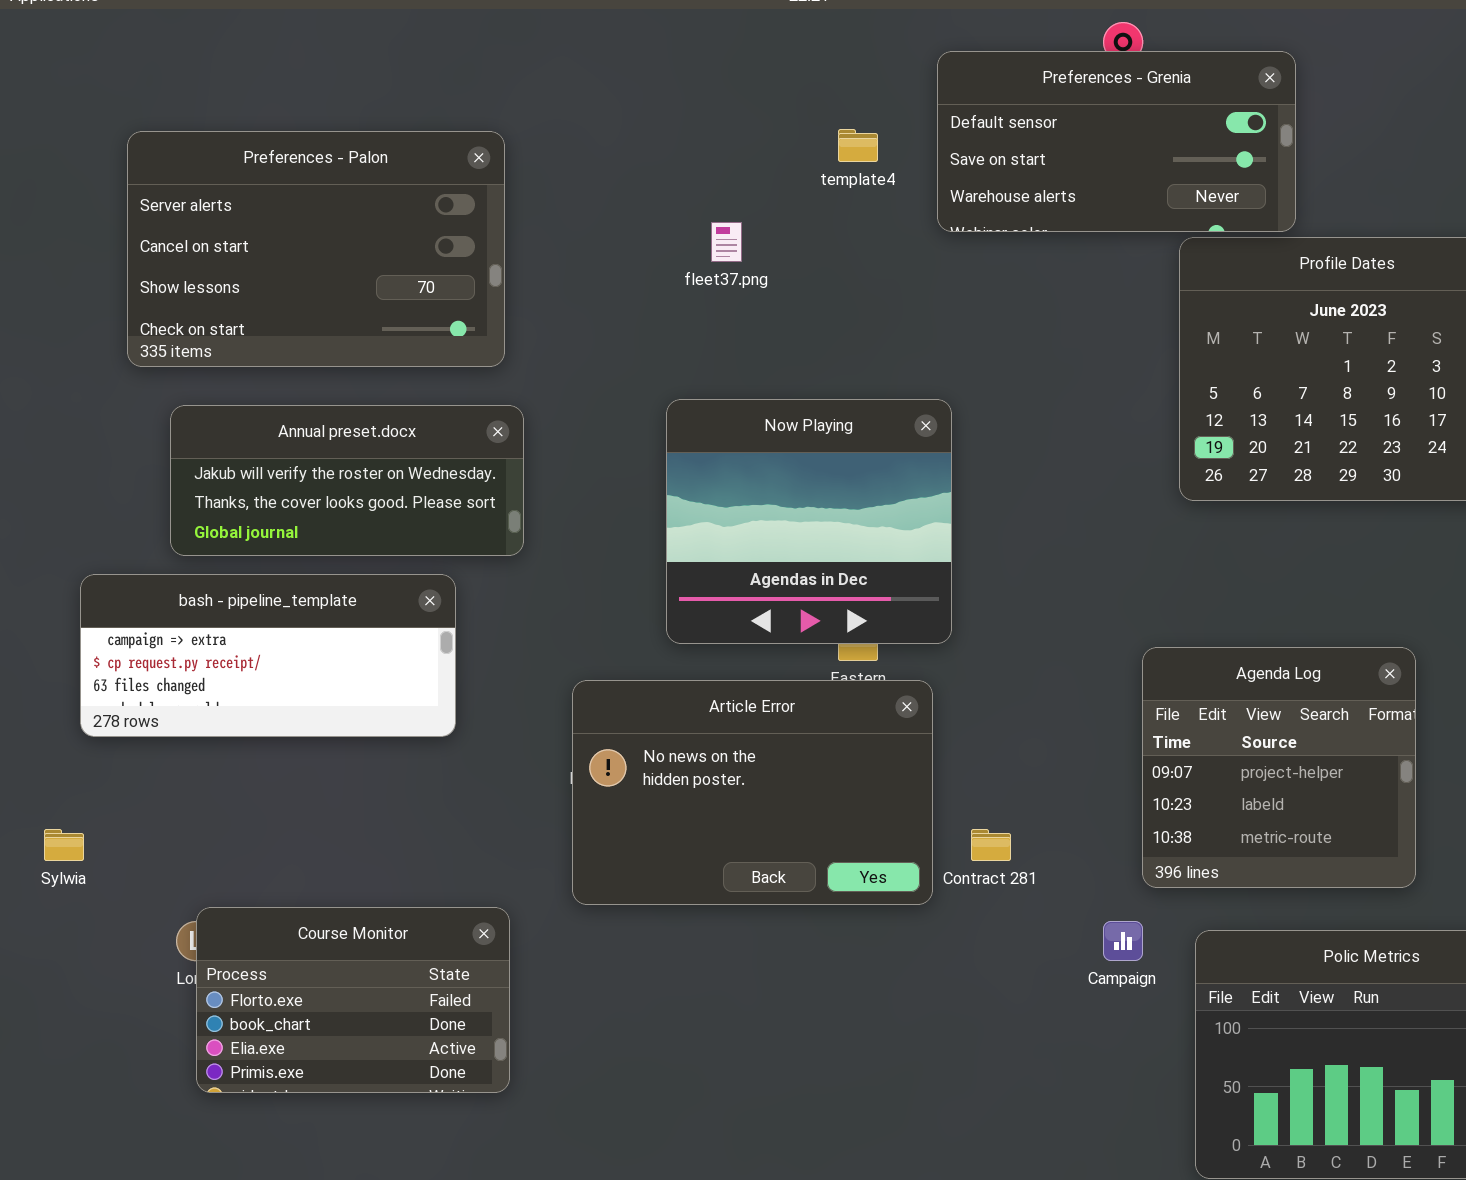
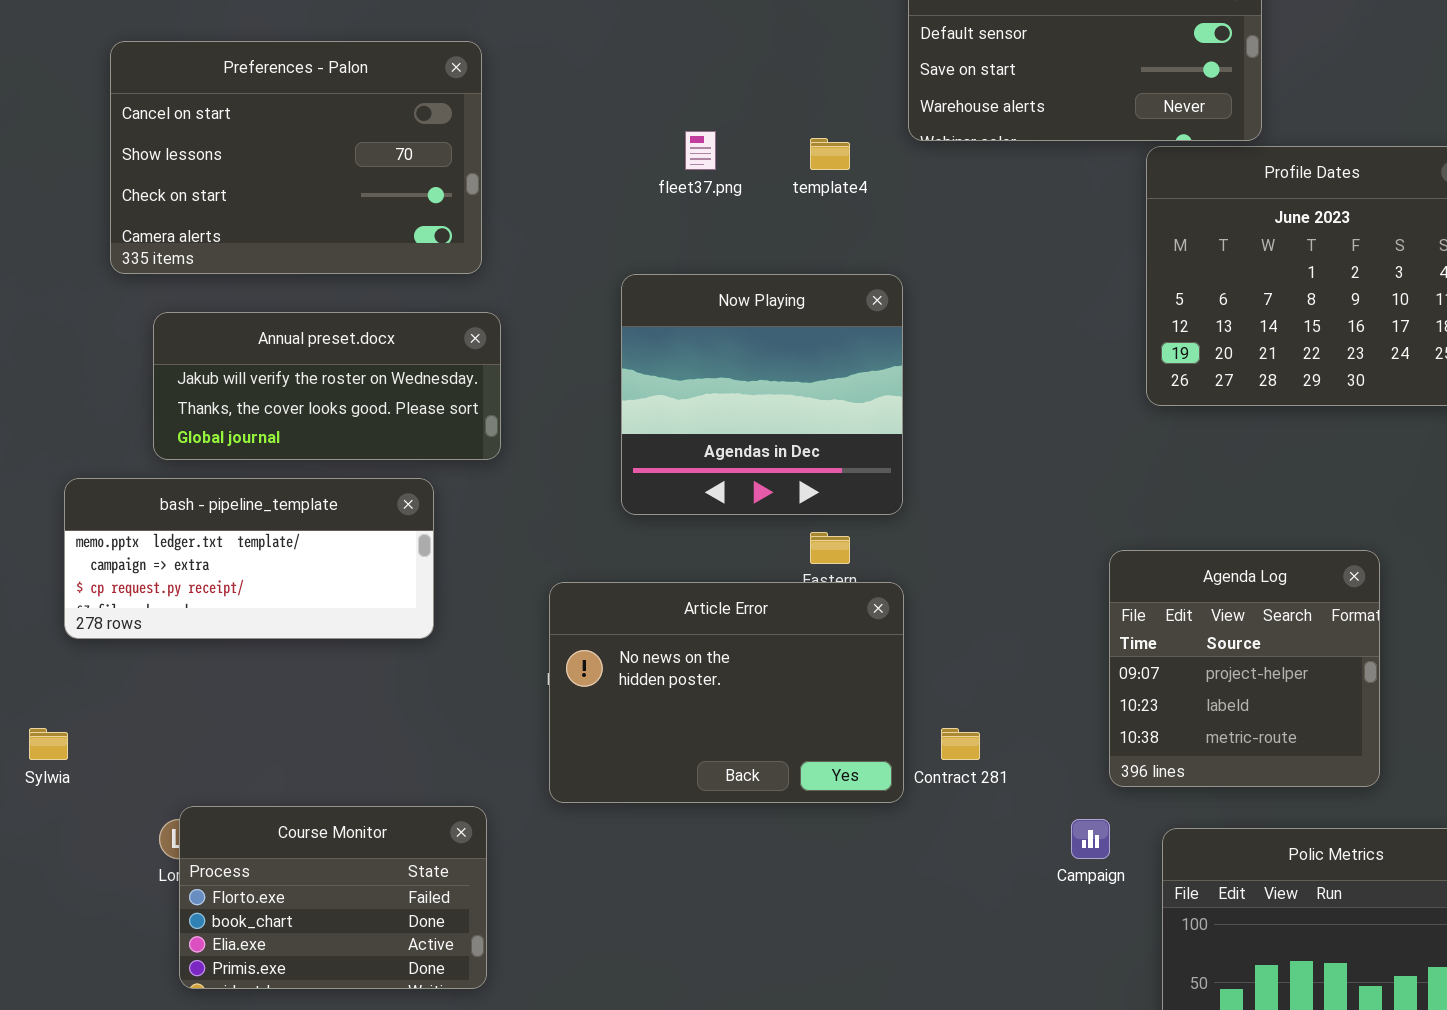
template4: [838,129,878,162] -> [810,138,850,170], moved
Preferences - Palon: [127,131,505,367] -> [110,41,482,274], scrolled down 1 row
Now Playing: [666,399,952,644] -> [621,274,903,515], moved
bash - pipeline_template: [80,574,456,737] -> [64,478,434,639], scrolled up 1 row

